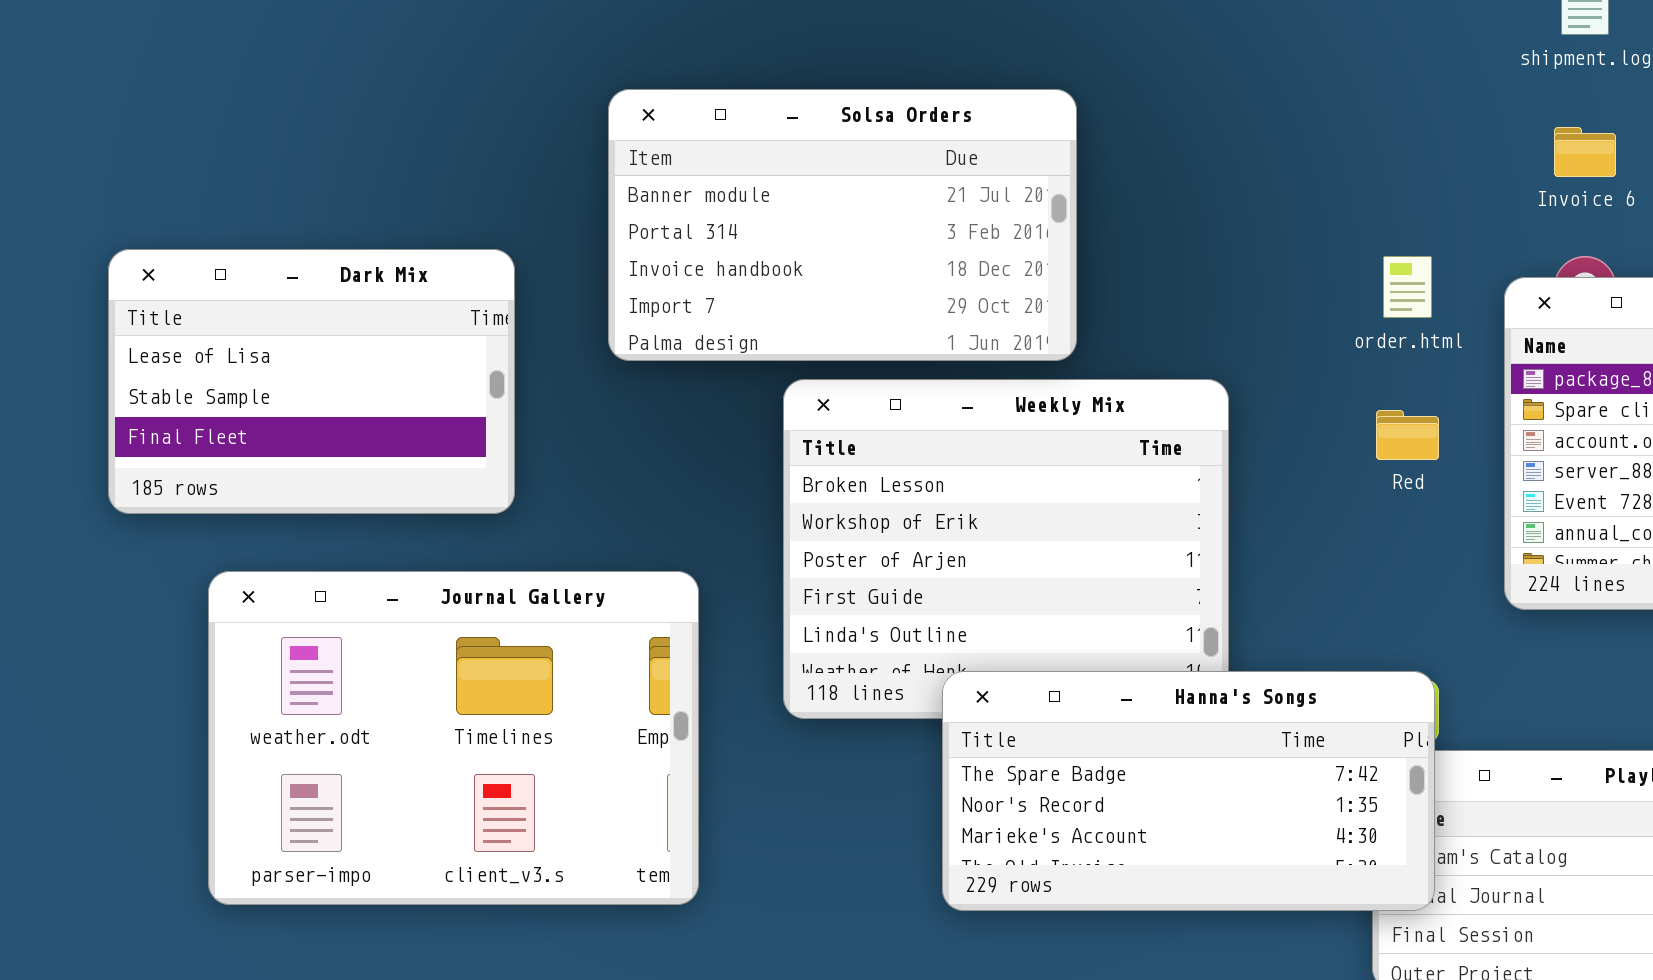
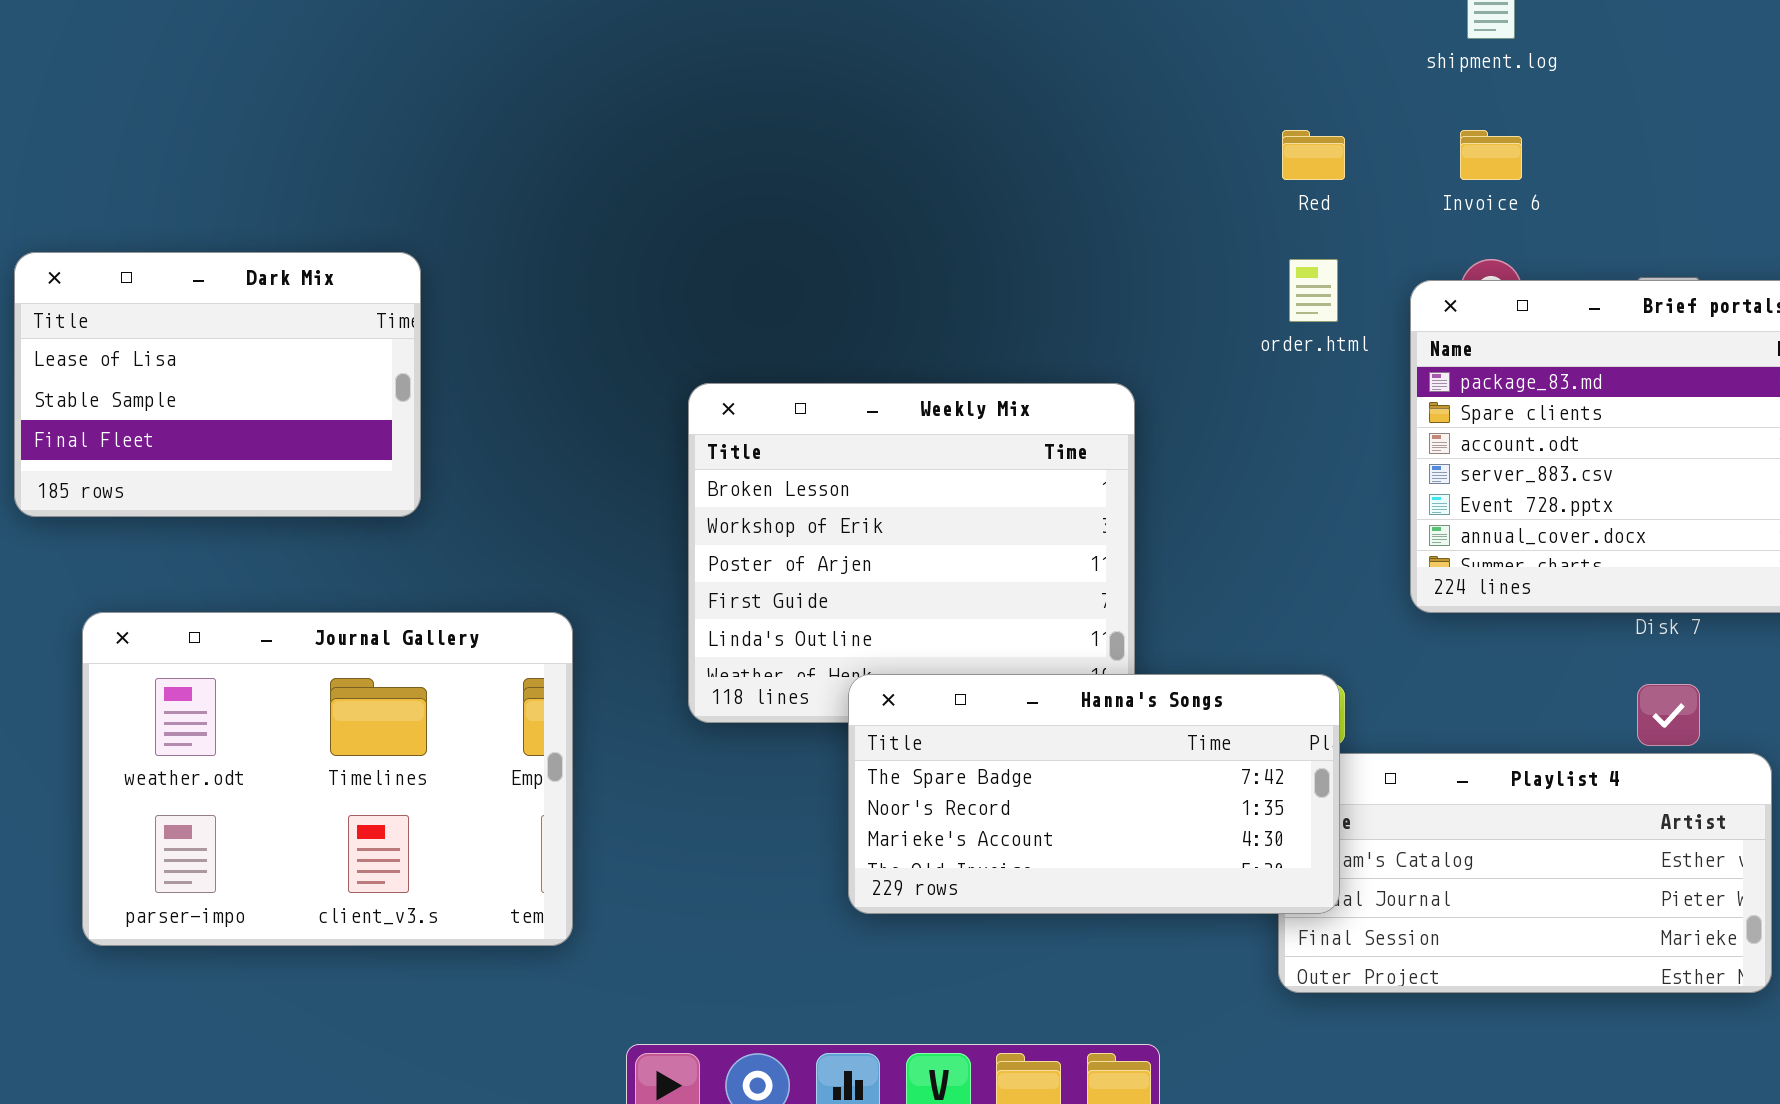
Solsa Orders: [608,89,1077,361] -> none, closed
Red: [1376,410,1439,460] -> [1282,130,1345,180], moved
Journal Gallery: [208,571,699,905] -> [82,612,573,946], moved

